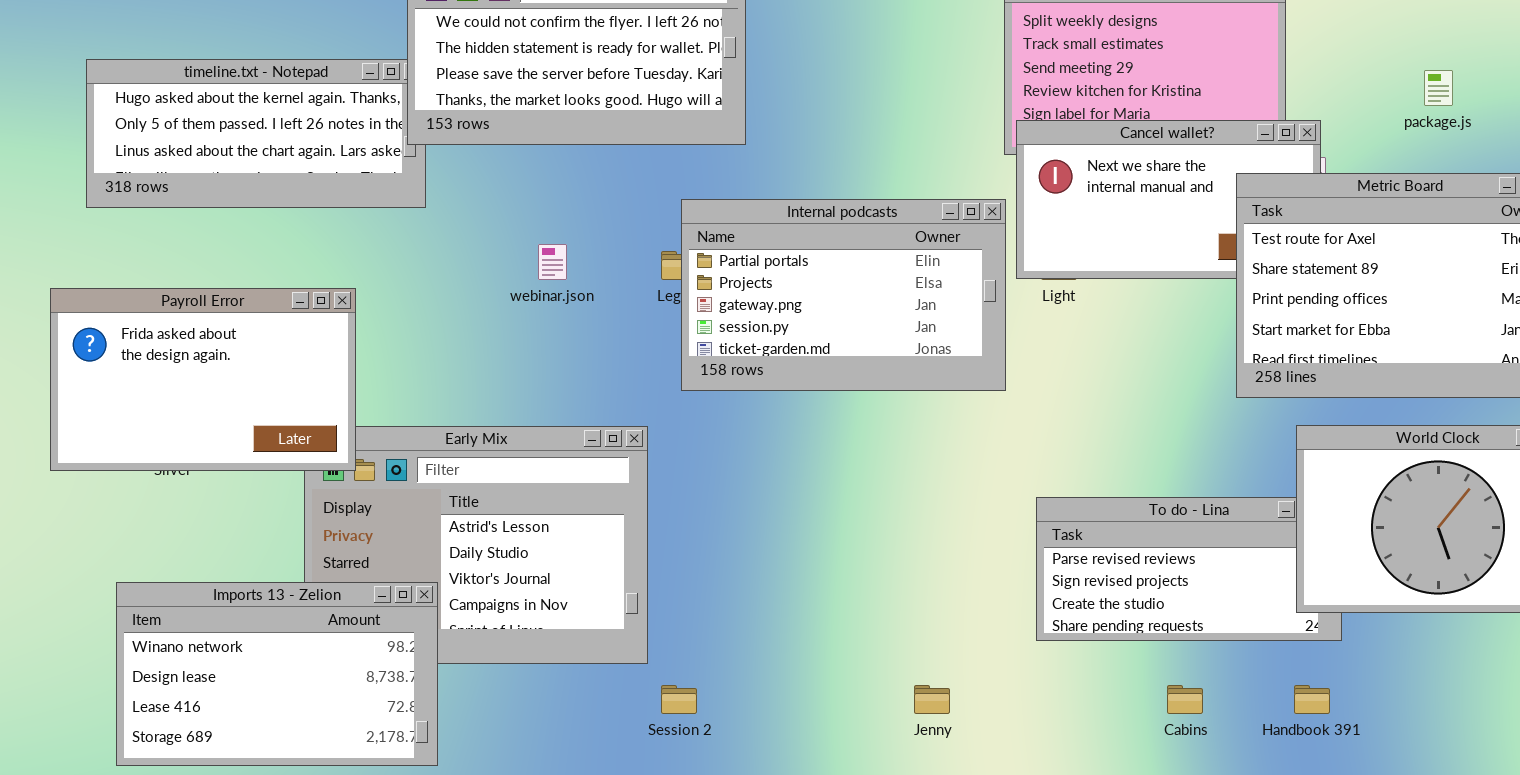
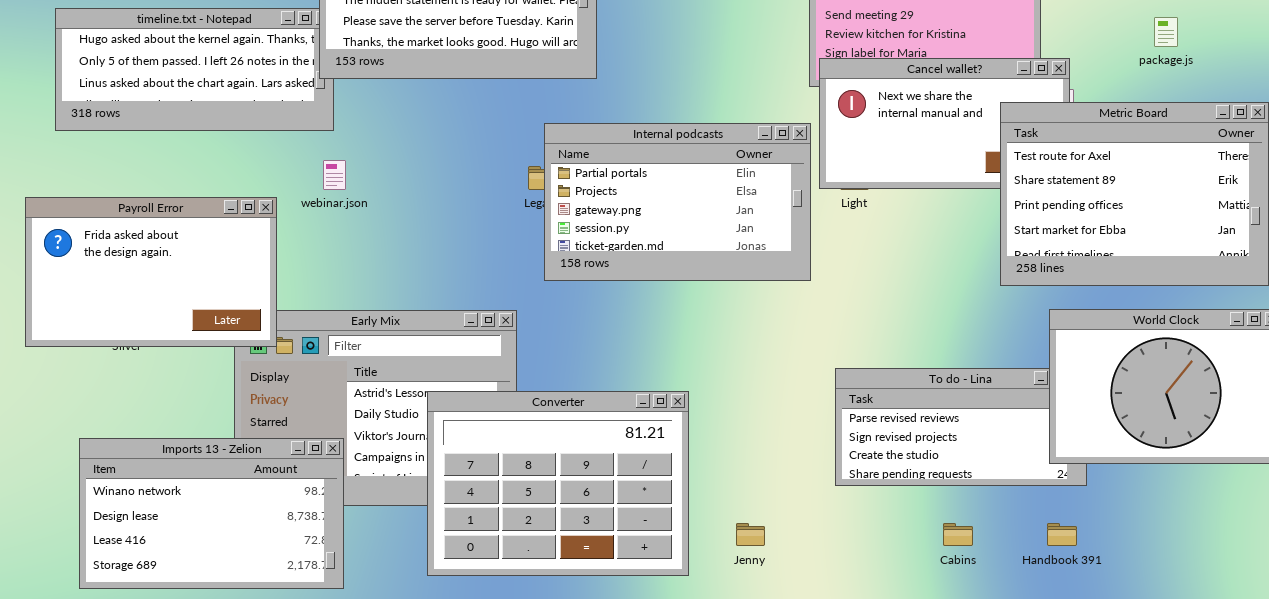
webinar.json: [538,244,567,280] -> [323,160,346,190], moved
Converter: none -> [427,391,689,576], opened

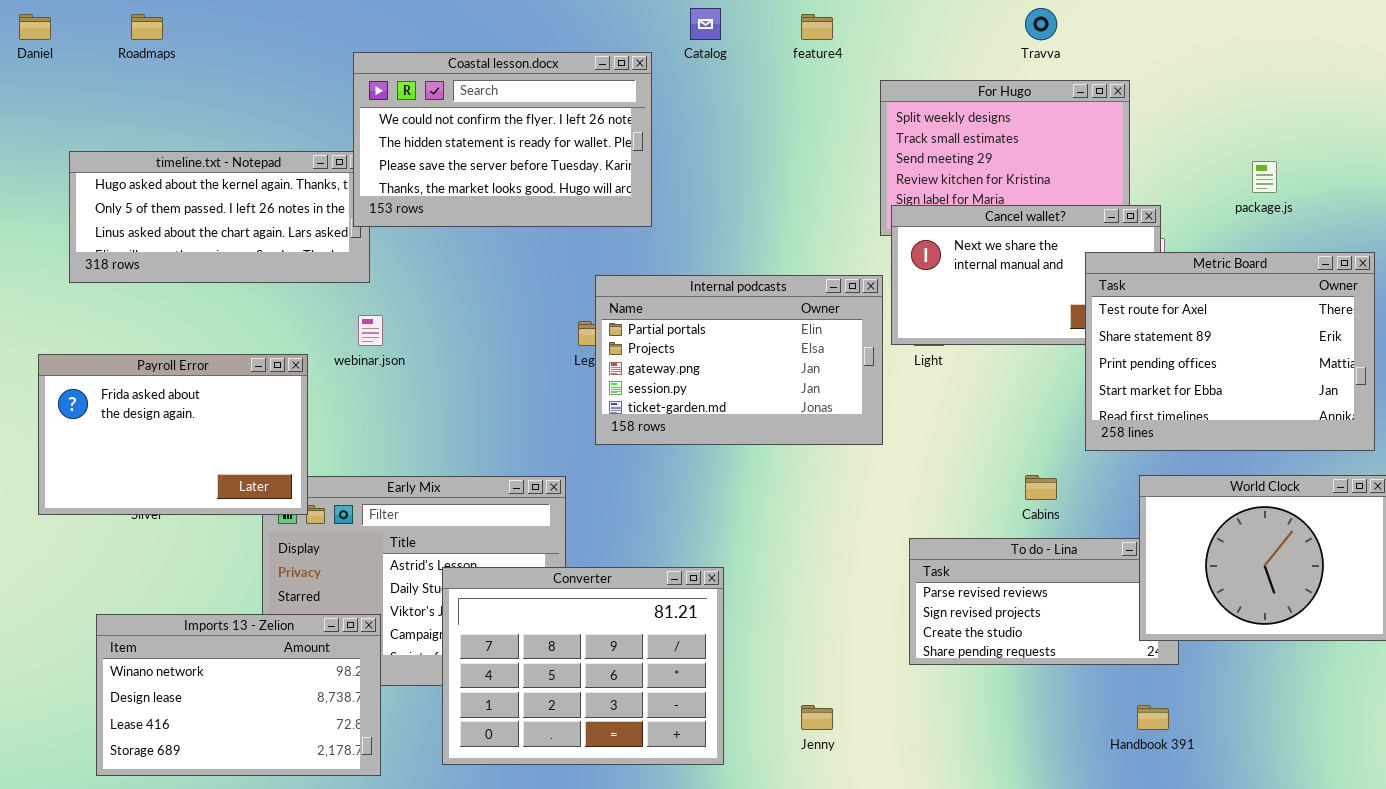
Converter: [427,391,689,576] -> [442,567,724,765], moved
Cabins: [943,523,973,546] -> [1025,475,1057,500], moved

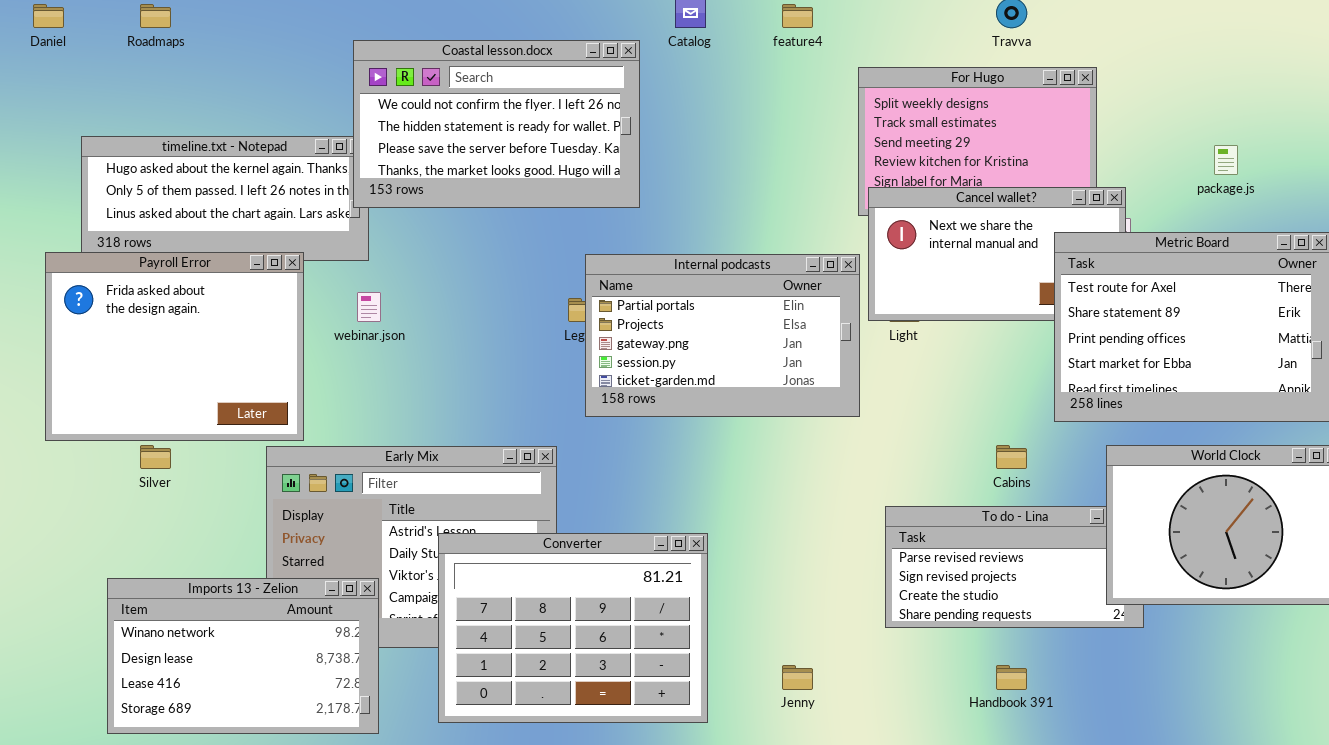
Payroll Error: [38,354,308,515] -> [45,252,304,441], moved, resized
Handbook 391: [1137,705,1169,730] -> [996,665,1027,690], moved

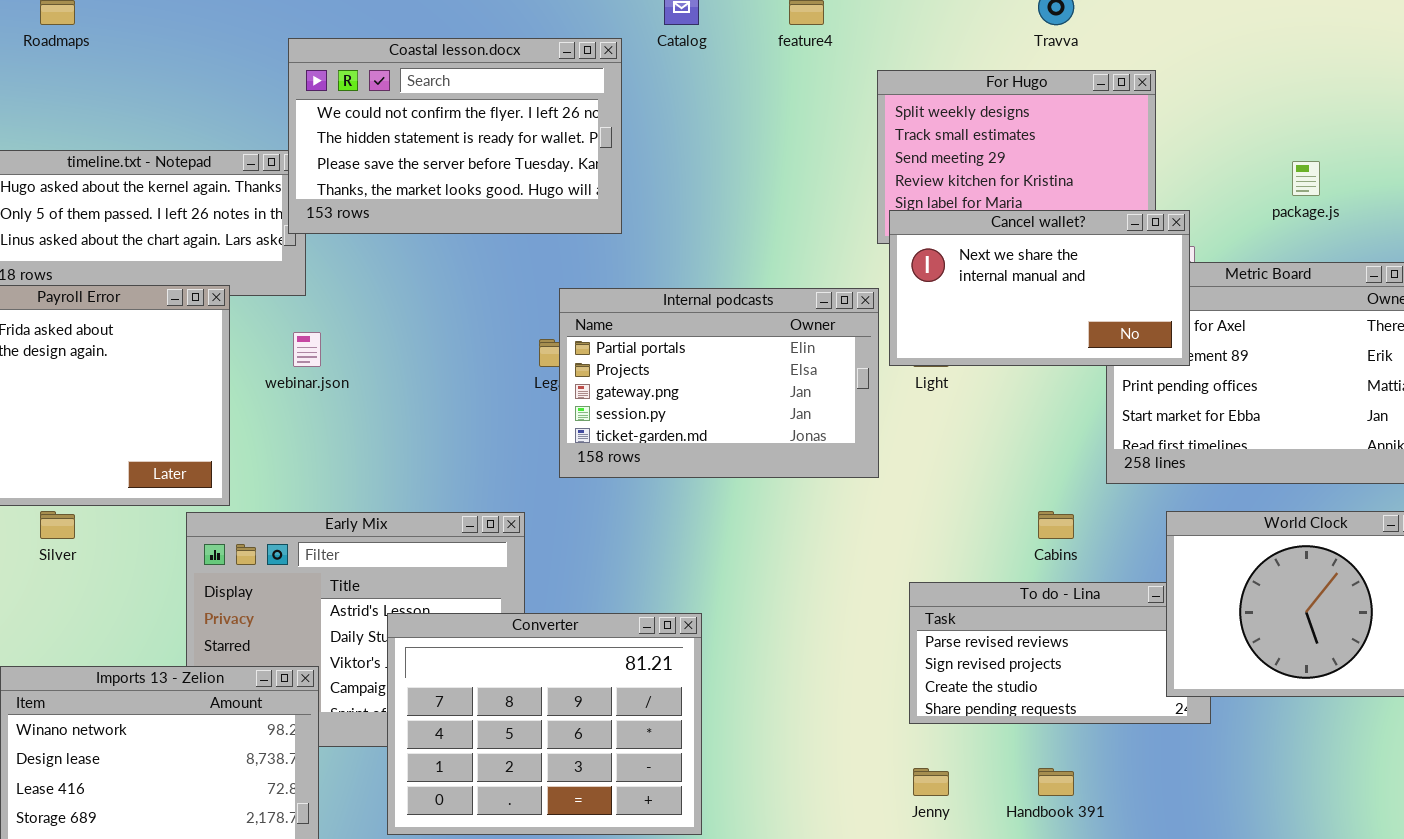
Cancel wallet?: [868,187,1126,321] -> [889,210,1190,366], raised
Jenny: [782,665,813,690] -> [913,768,949,796], moved

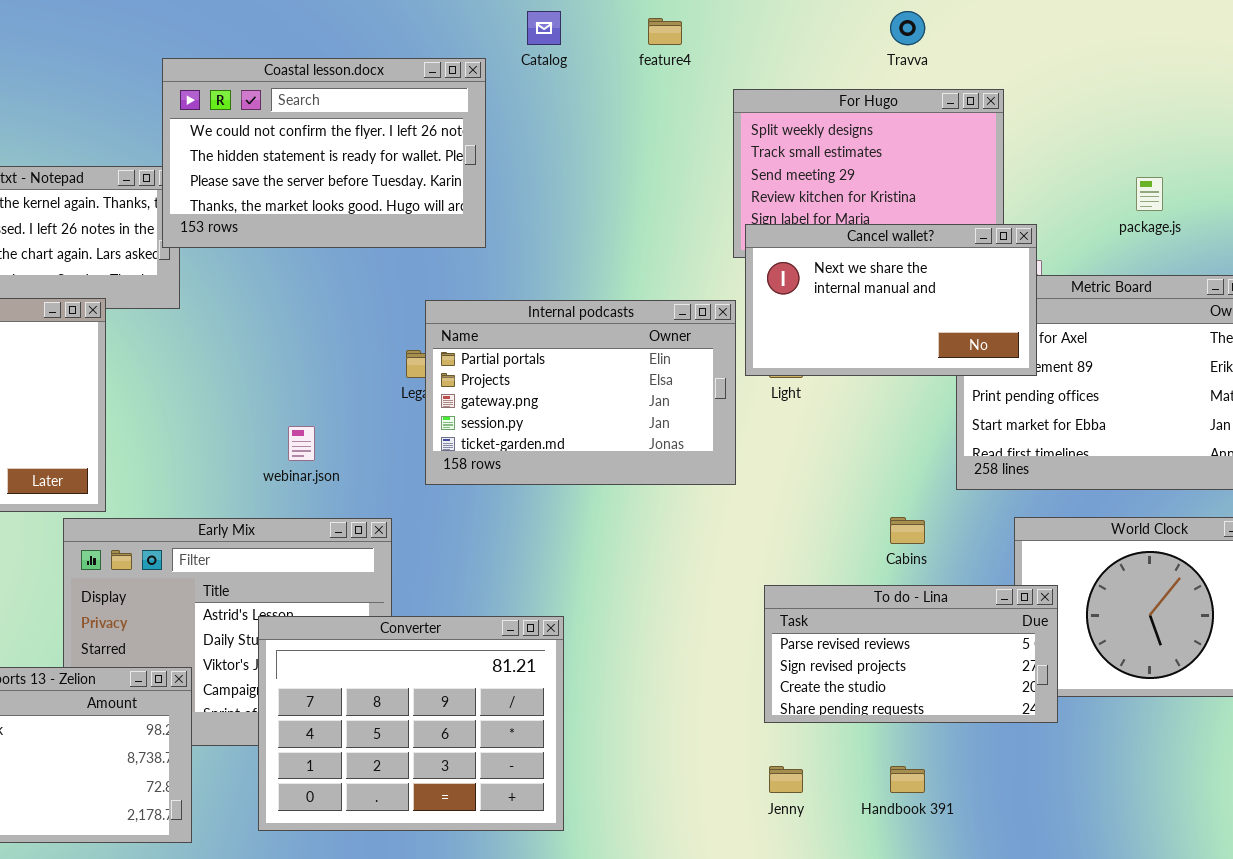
webinar.json: [293,332,321,367] -> [288,426,315,461], moved
To do - Lina: [909,582,1211,724] -> [764,585,1058,723], raised

